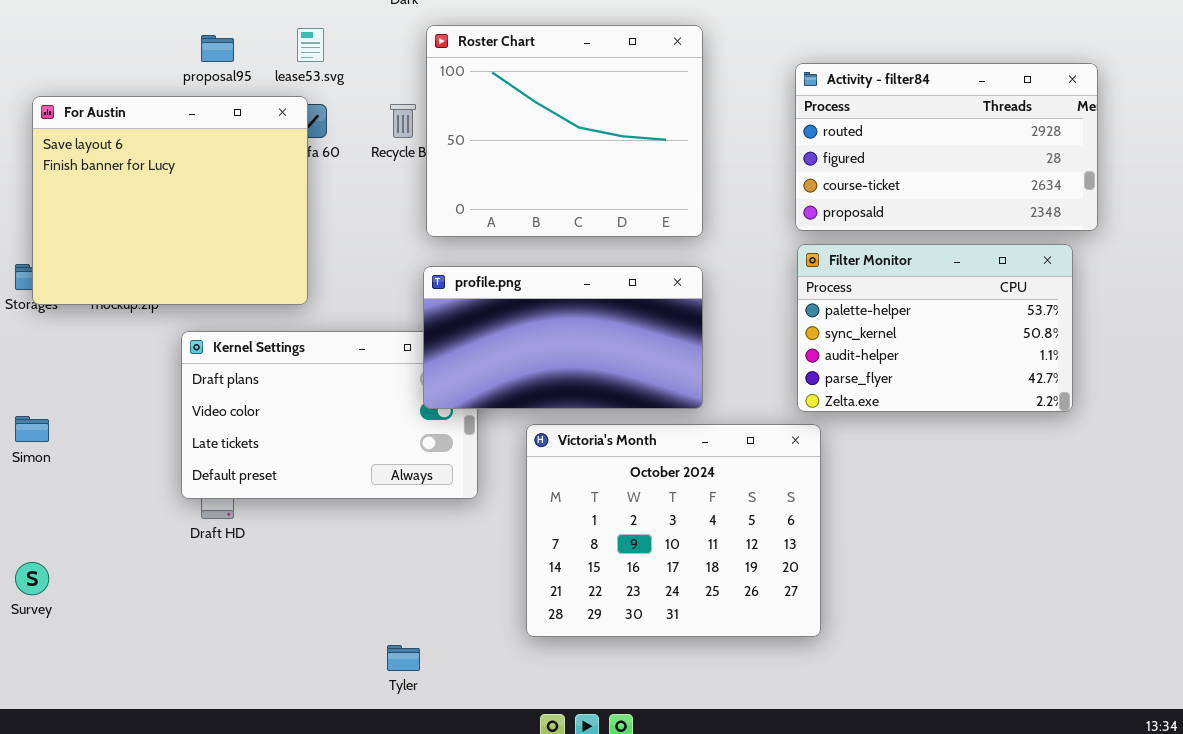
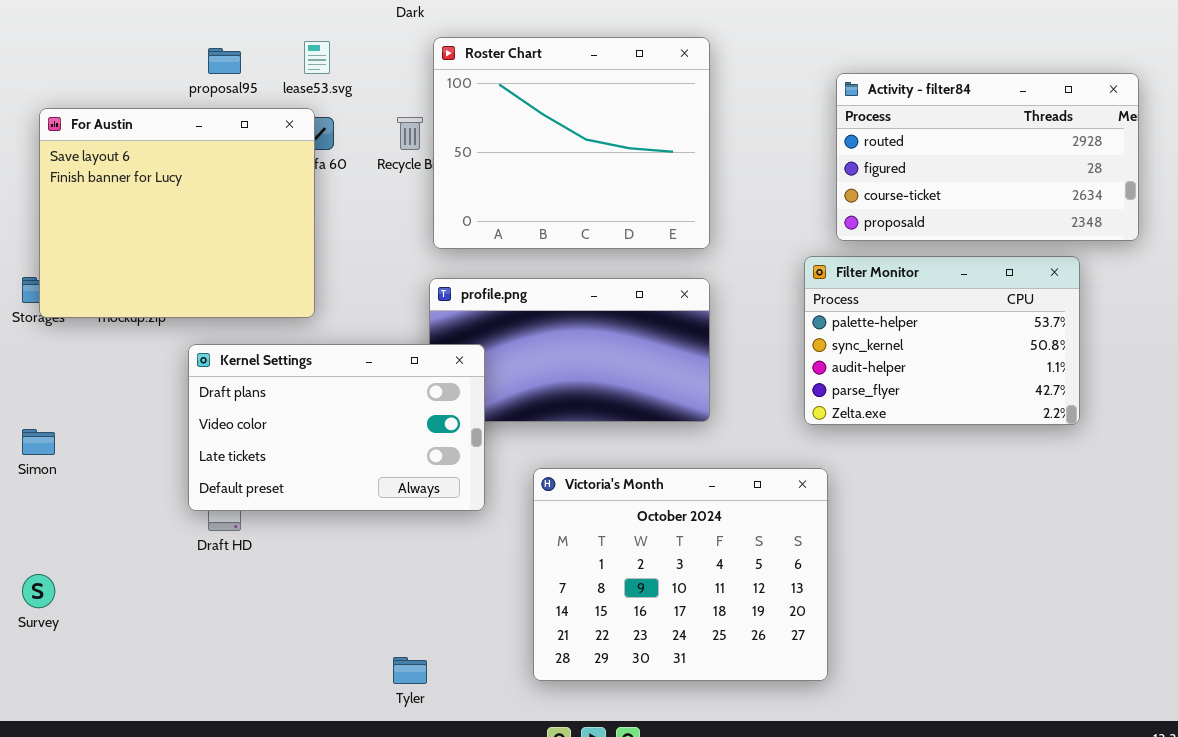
Activity - filter84: [795,63,1098,231] -> [836,73,1139,241], moved
Kernel Settings: [181,331,478,499] -> [188,344,485,511], raised
Victoria's Month: [526,424,821,637] -> [533,468,828,681], moved

